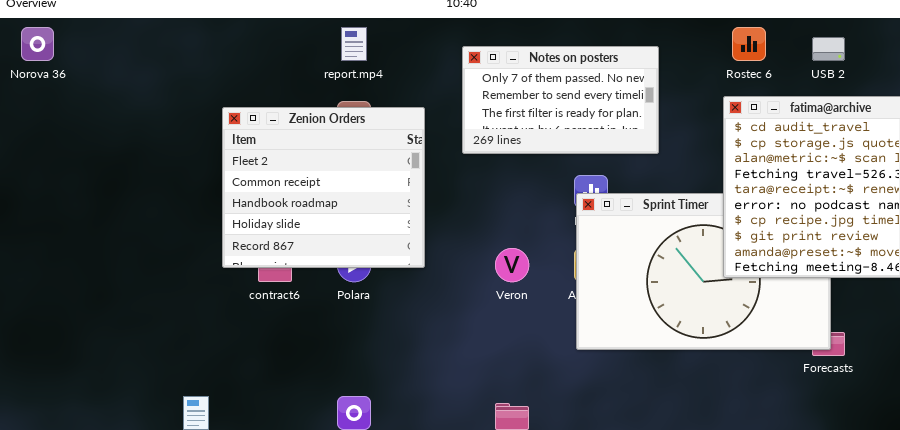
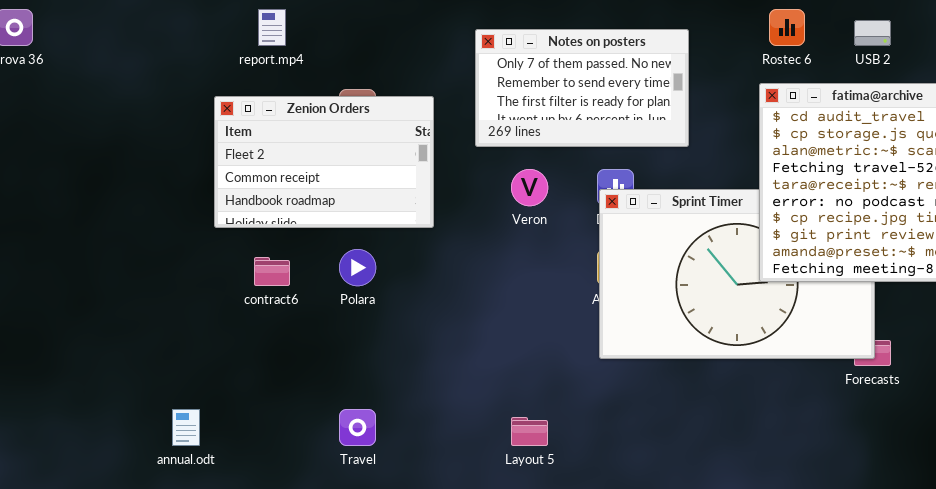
report.mp4: [341,27,367,61] -> [258,9,286,46], moved
Zenion Orders: [222,107,425,268] -> [214,96,434,228], resized
Veron: [495,248,529,282] -> [511,169,548,206], moved

